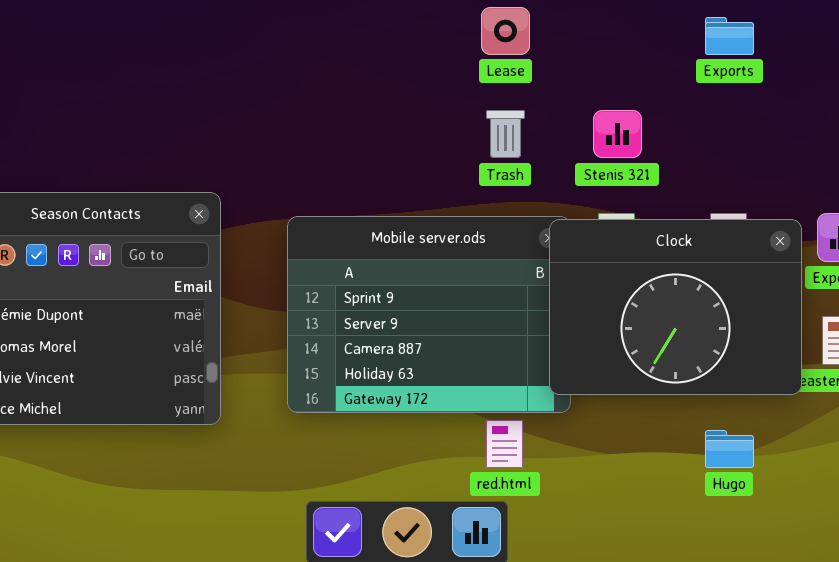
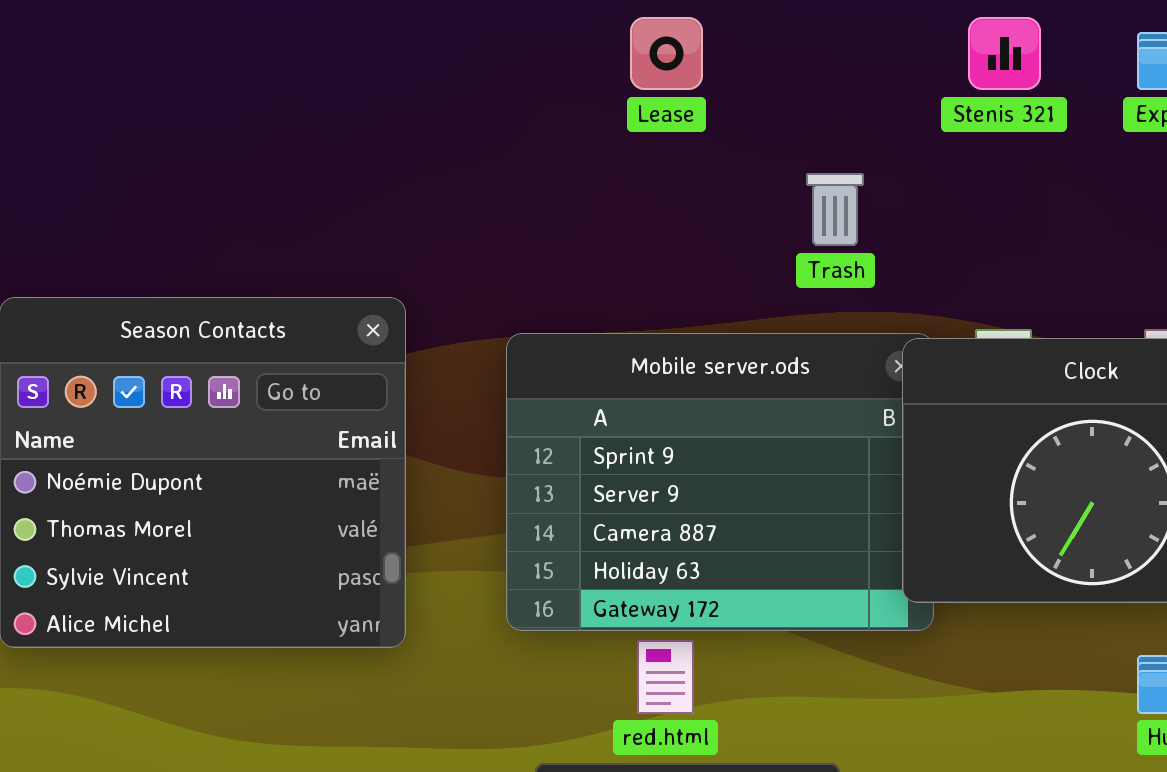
Lease: [481,7,530,55] -> [630,17,703,90], moved
Stenis 321: [593,110,642,158] -> [968,17,1041,90], moved
red.html: [486,420,523,468] -> [637,640,694,714], moved

